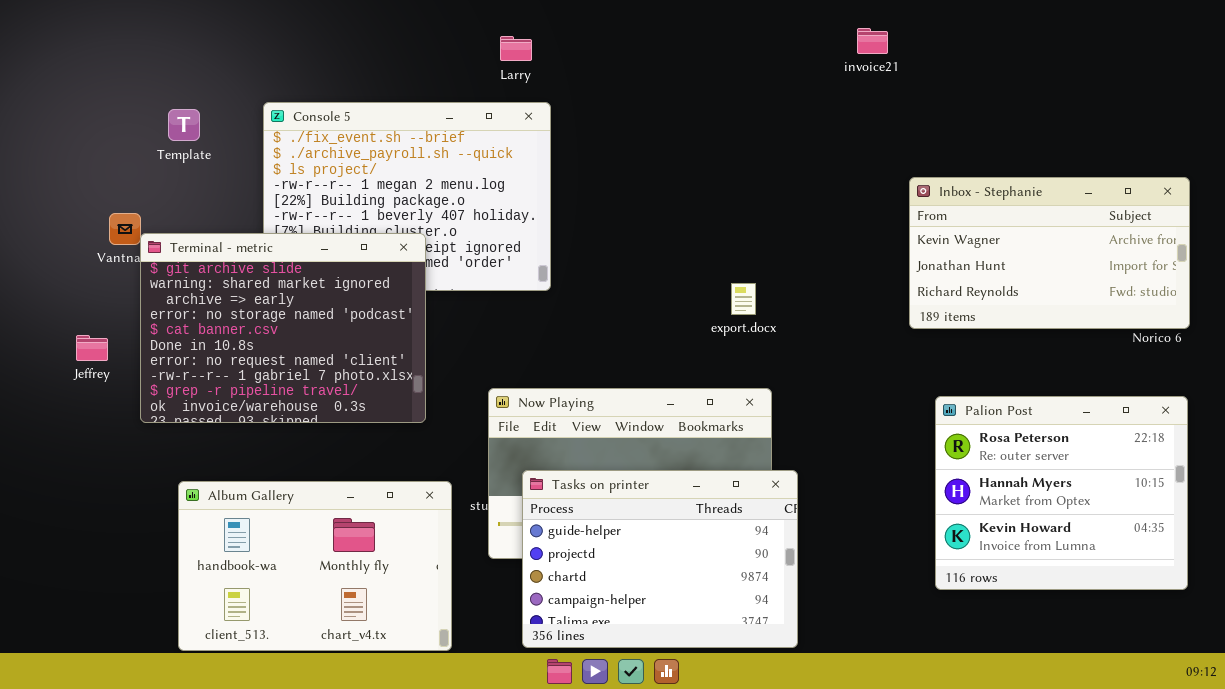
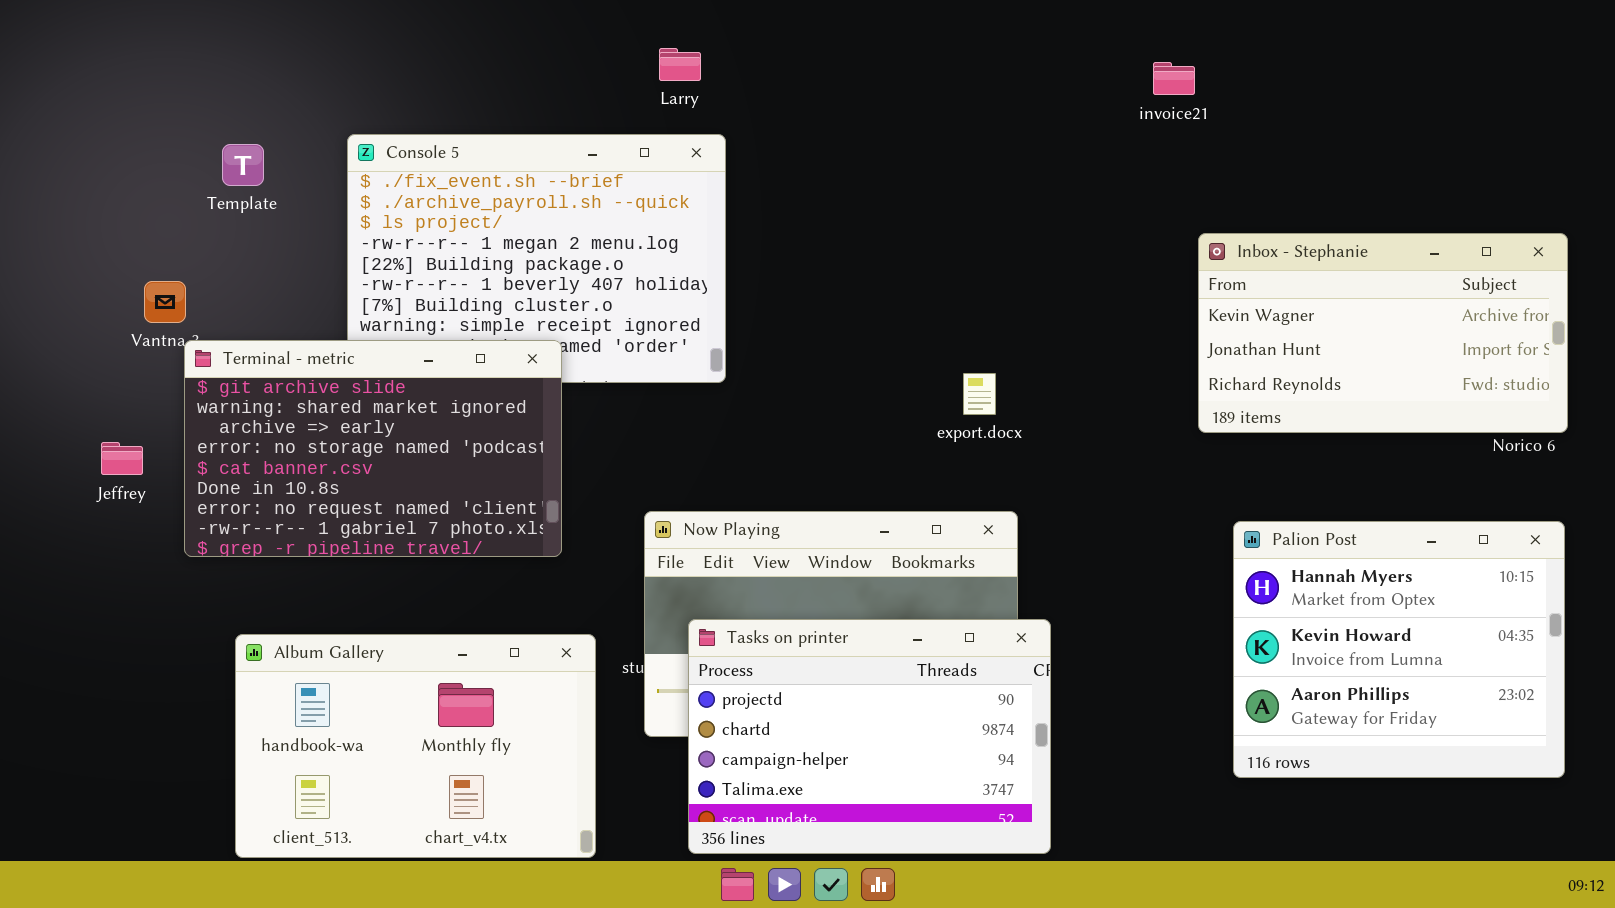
invoice21: [857,28,888,54] -> [1153,62,1195,95], moved
Terminal - metric: [140,233,426,423] -> [184,340,562,557], resized
Palion Post: [935,396,1188,590] -> [1233,521,1565,778], scrolled down 1 row
Tasks on printer: [522,470,798,648] -> [688,619,1051,854], scrolled down 1 row

